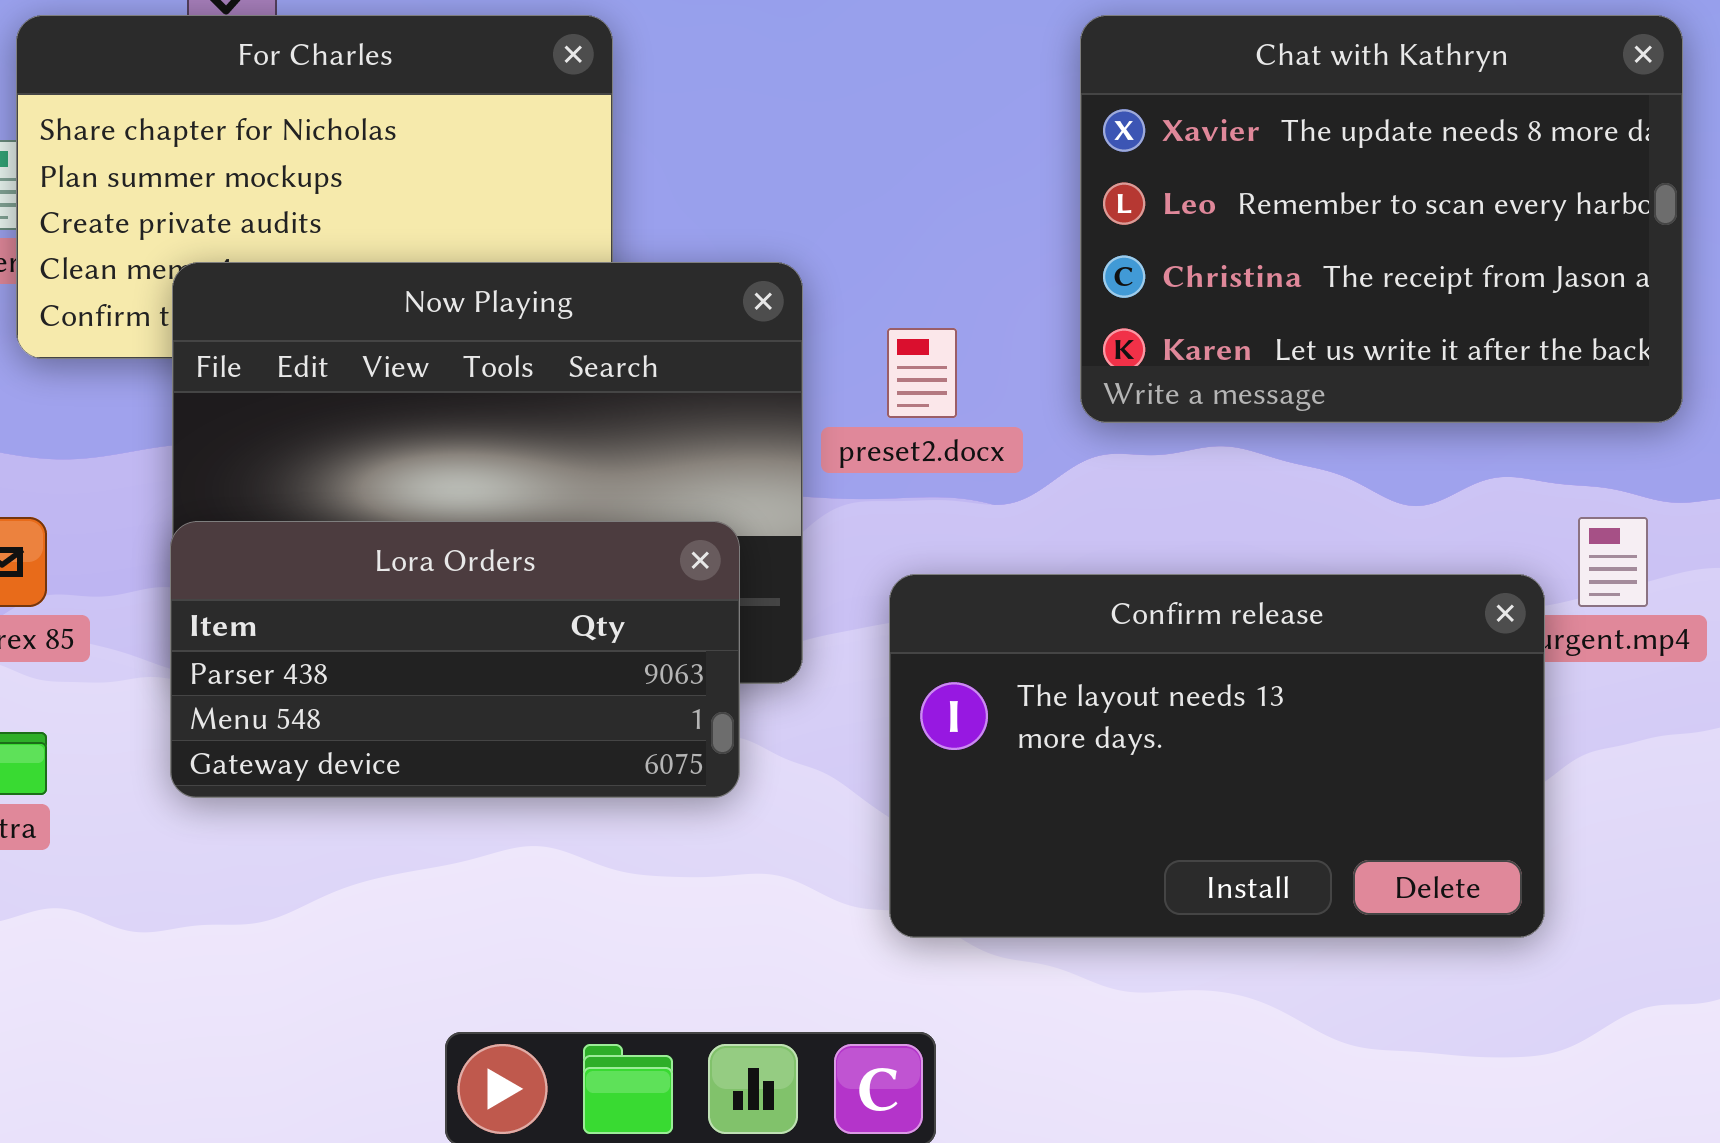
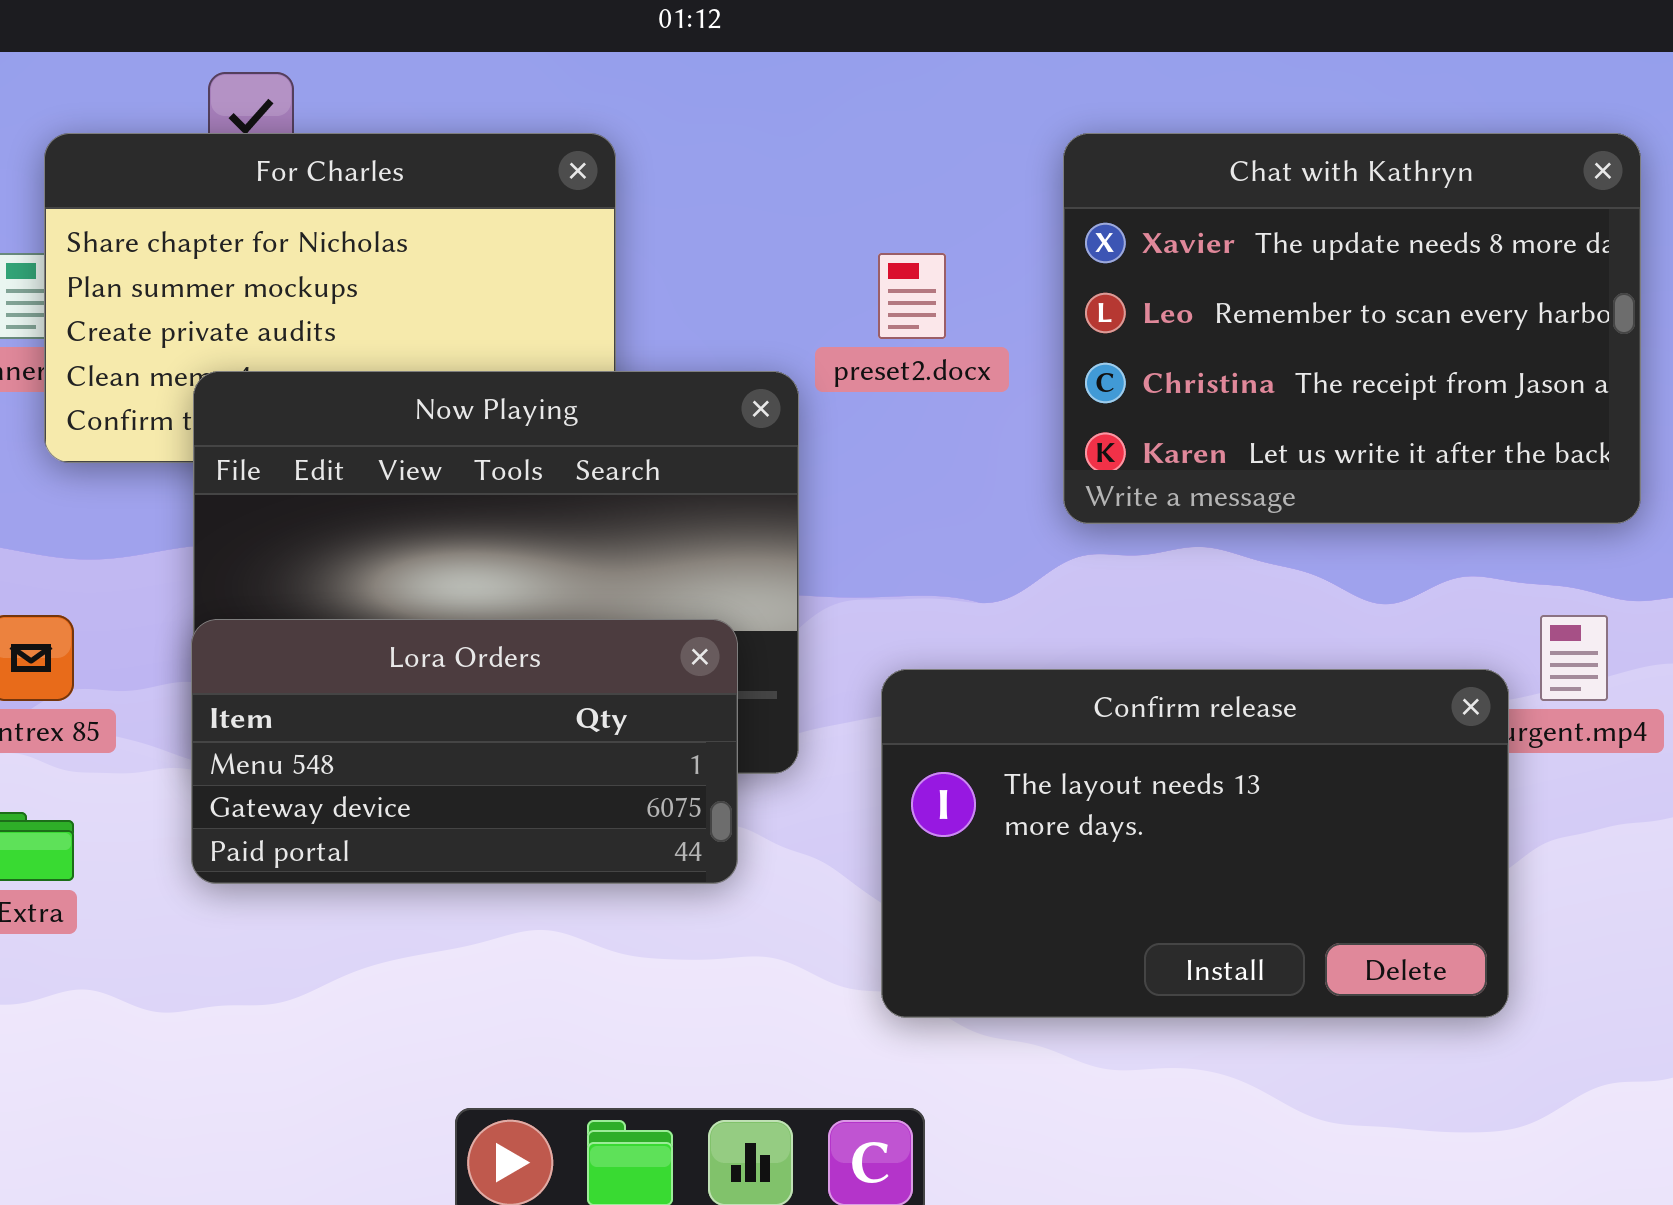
preset2.docx: [887,328,957,418] -> [878,253,946,339], moved
Lora Orders: [170,521,740,798] -> [191,619,738,884], scrolled down 1 row

